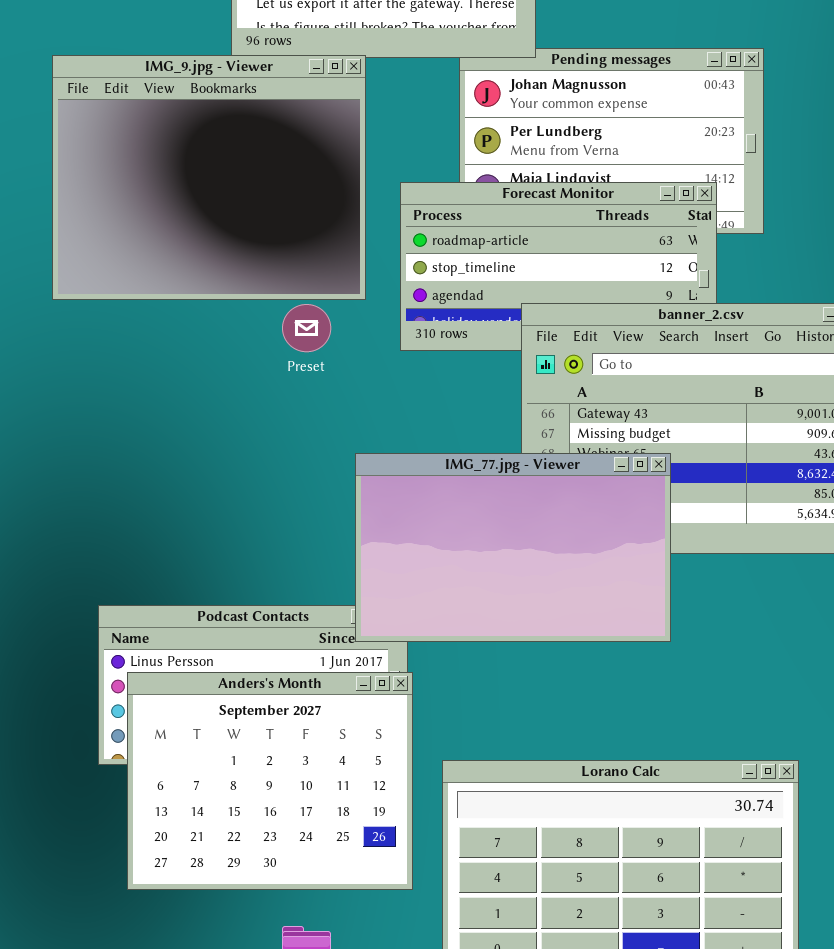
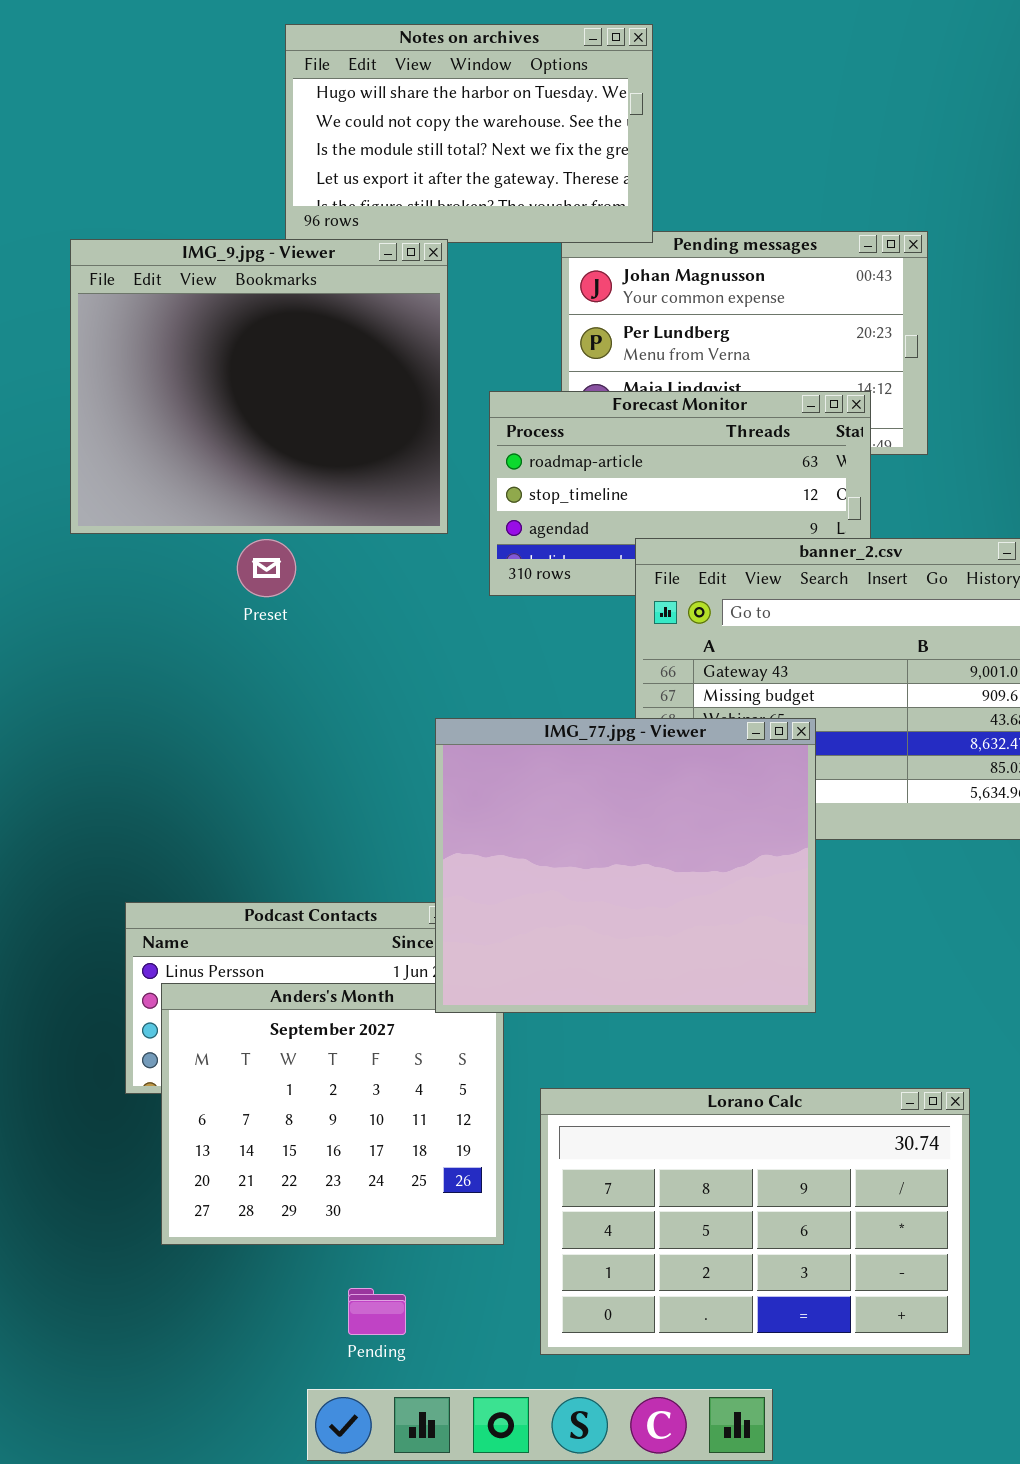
Preset: [282,304,331,352] -> [237,539,296,597], moved
IMG_77.jpg - Viewer: [355,453,671,642] -> [435,718,816,1013], resized

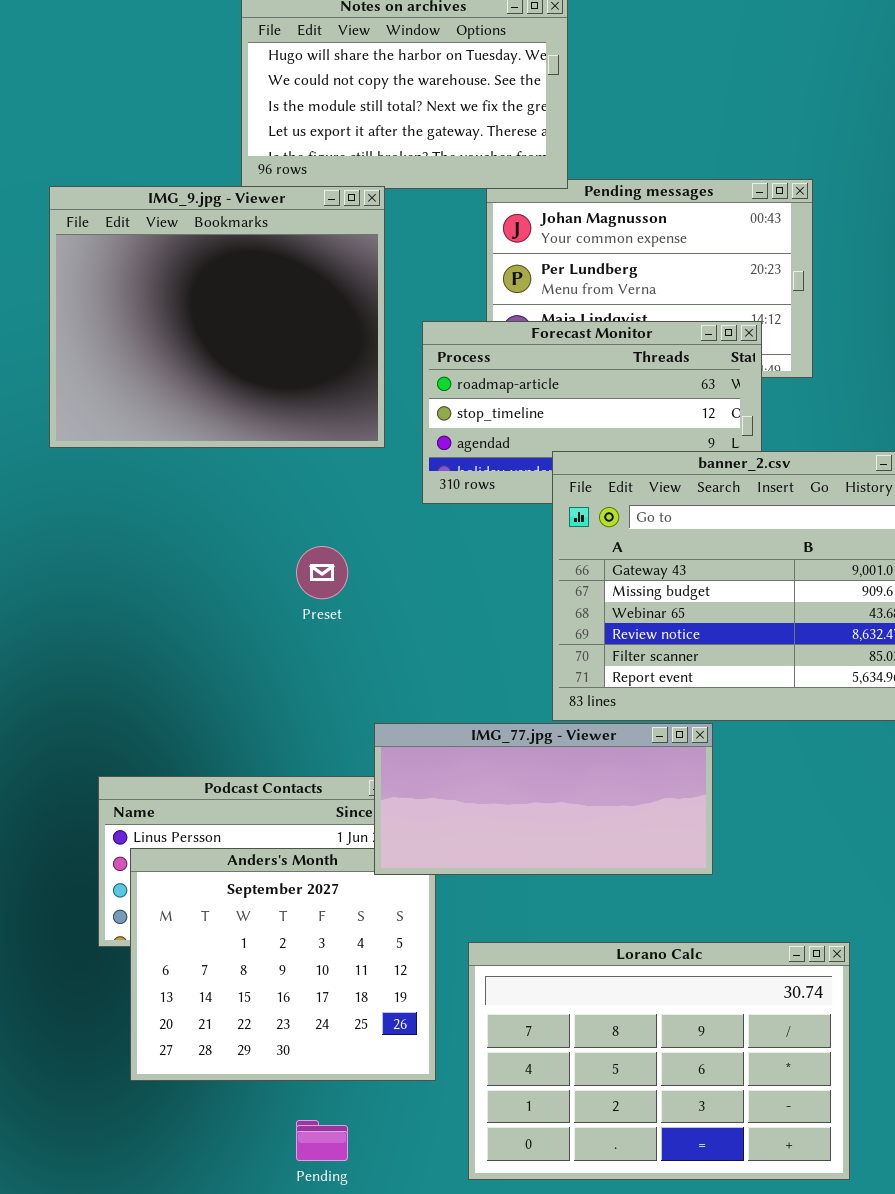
Preset: [237,539,296,597] -> [296,546,348,599], moved
IMG_77.jpg - Viewer: [435,718,816,1013] -> [374,723,713,875], resized

